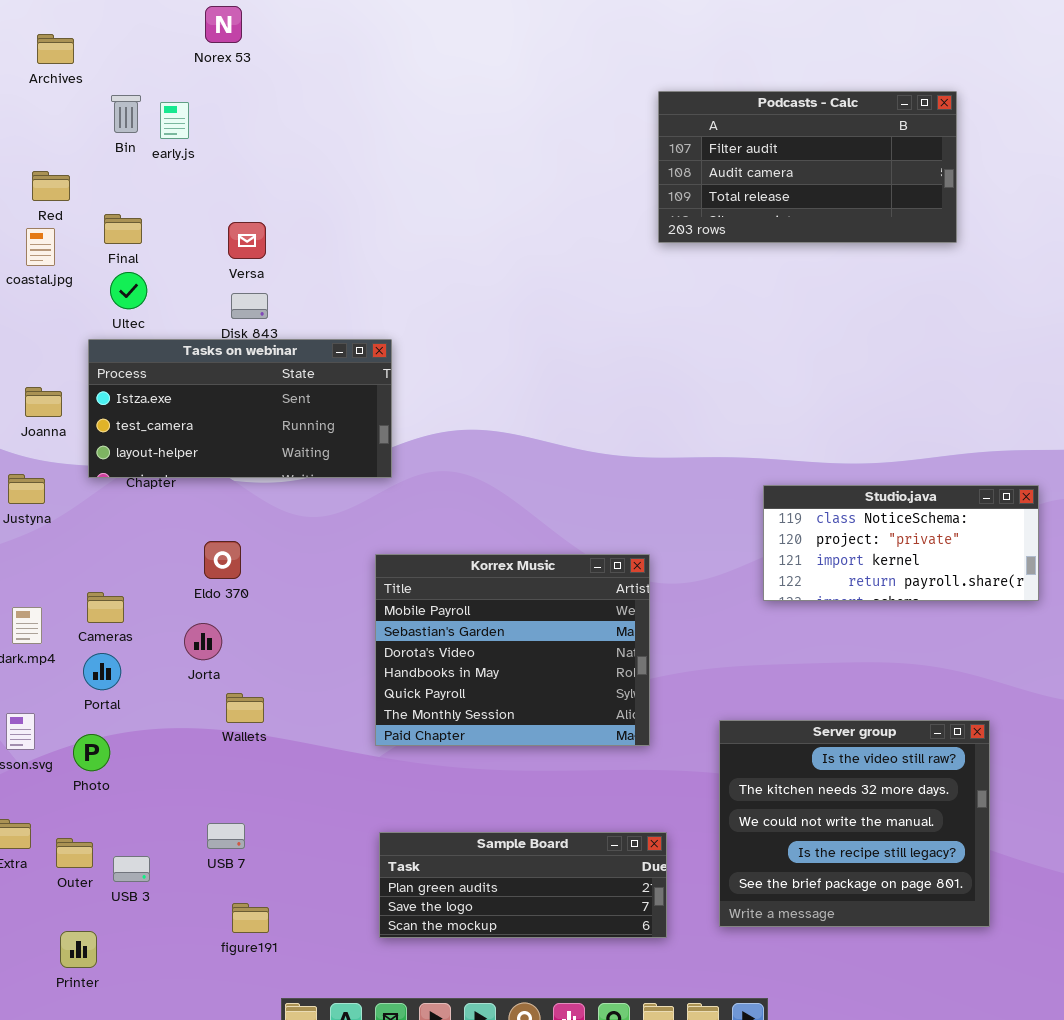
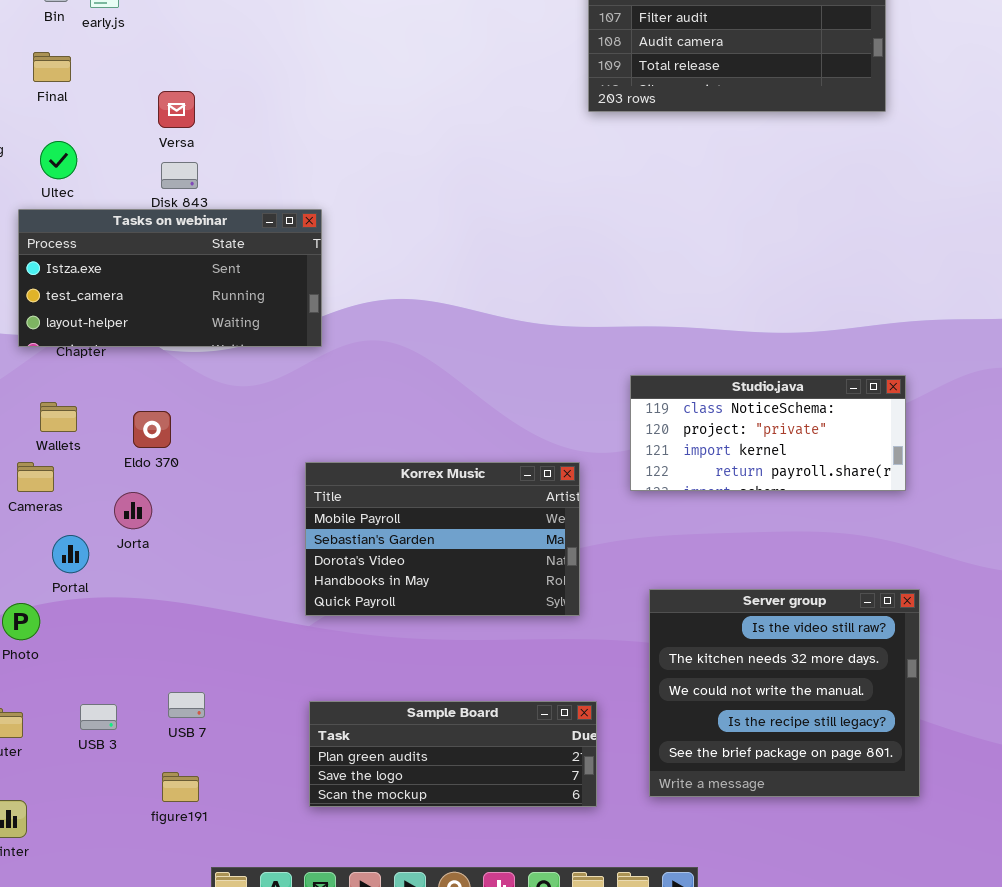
Final: [104,214,142,244] -> [33,52,71,82], moved
Studio.java: [763,485,1039,601] -> [630,375,906,491], moved
Korrex Music: [375,554,650,746] -> [305,462,580,616], resized
Portal: [83,653,121,690] -> [52,535,89,573], moved
Wallets: [226,693,264,723] -> [40,402,77,432], moved
USB 7: [207,823,245,849] -> [168,692,205,718], moved
USB 3: [113,856,150,882] -> [80,704,117,730], moved

